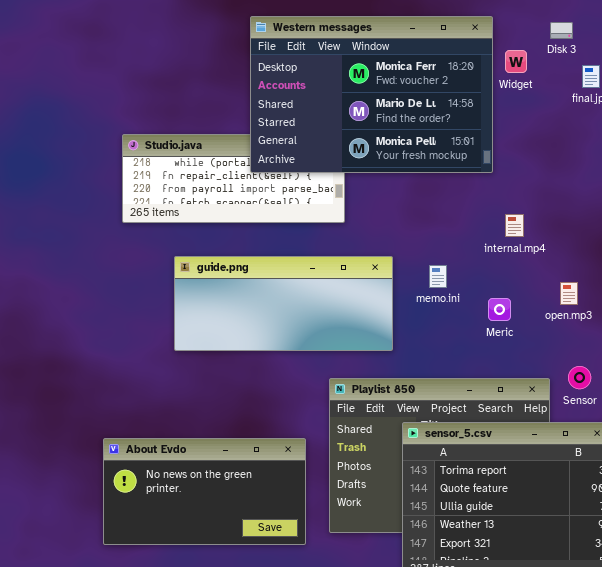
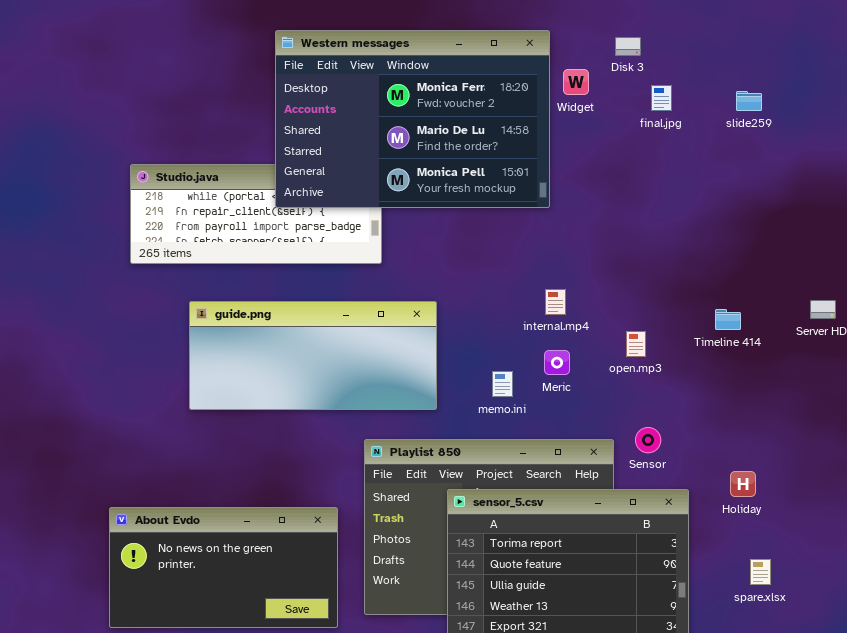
internal.mp4: [505,214,524,237] -> [545,289,566,315], moved
memo.ini: [429,265,447,288] -> [492,371,513,397], moved

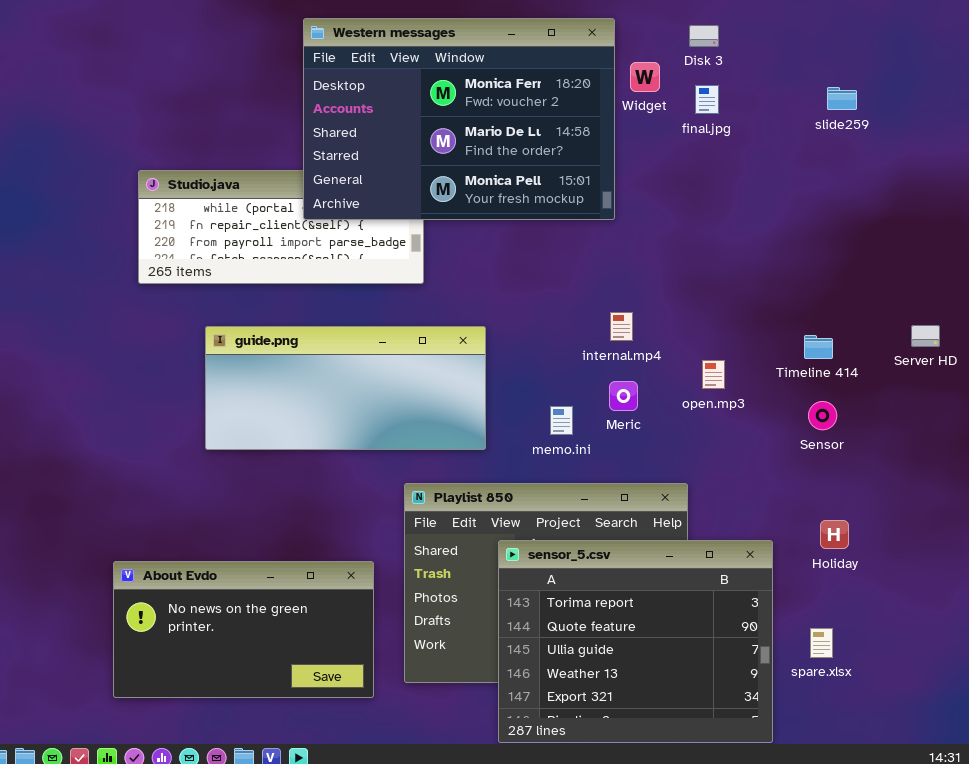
final.jpg: [651,85,672,111] -> [695,85,719,114], moved
Sensor: [635,427,661,453] -> [808,401,837,430], moved
spare.xlsx: [750,559,771,585] -> [810,628,833,658], moved

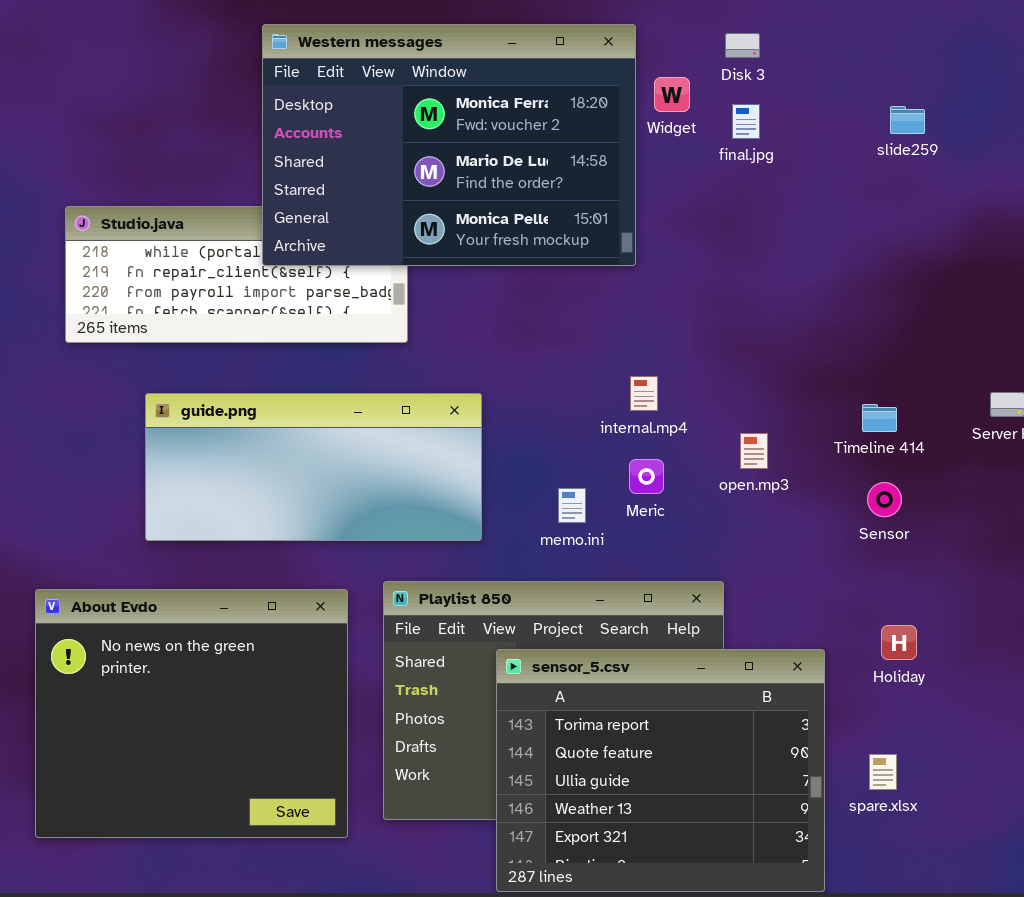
About Evdo: [113,561,374,698] -> [35,589,348,838], resized

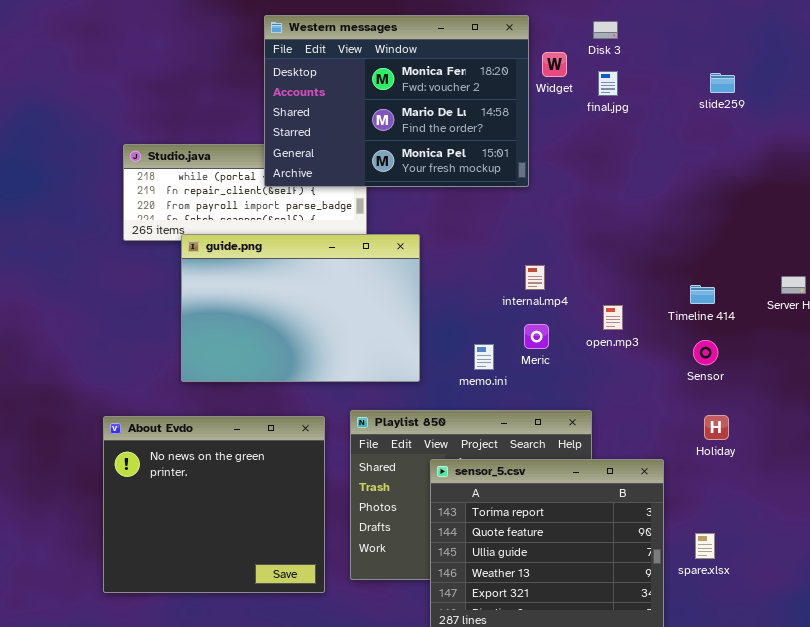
guide.png: [145,393,482,541] -> [181,234,420,382], resized
Holiday: [881,625,917,660] -> [704,415,729,440], moved

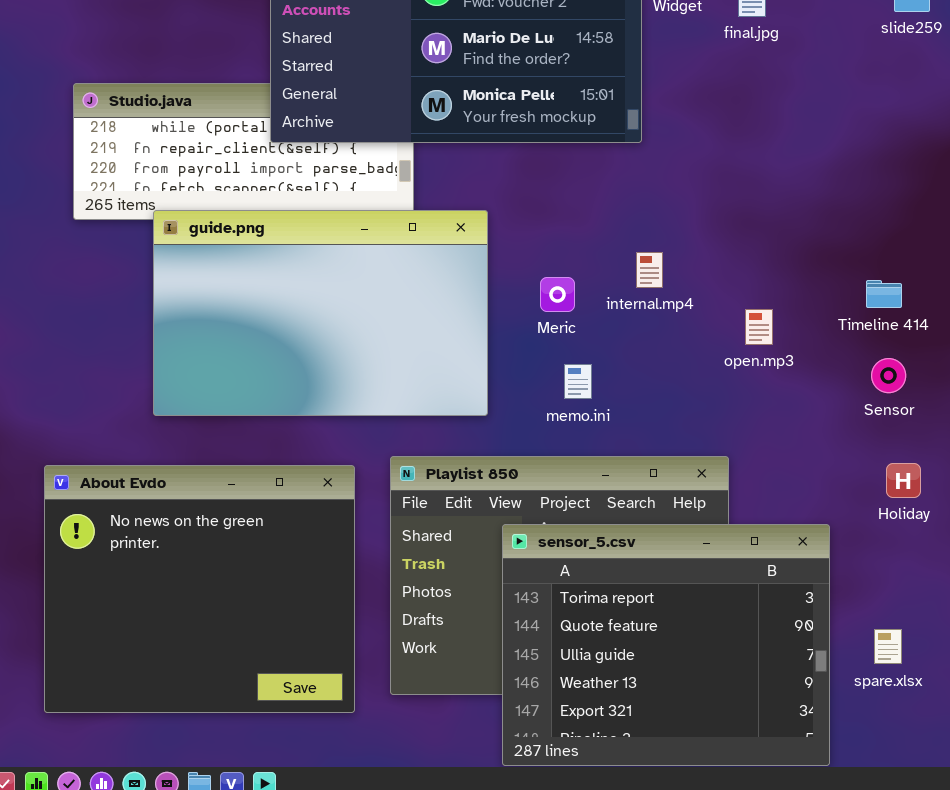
Meric: [524,324,549,349] -> [540,277,575,312], moved

